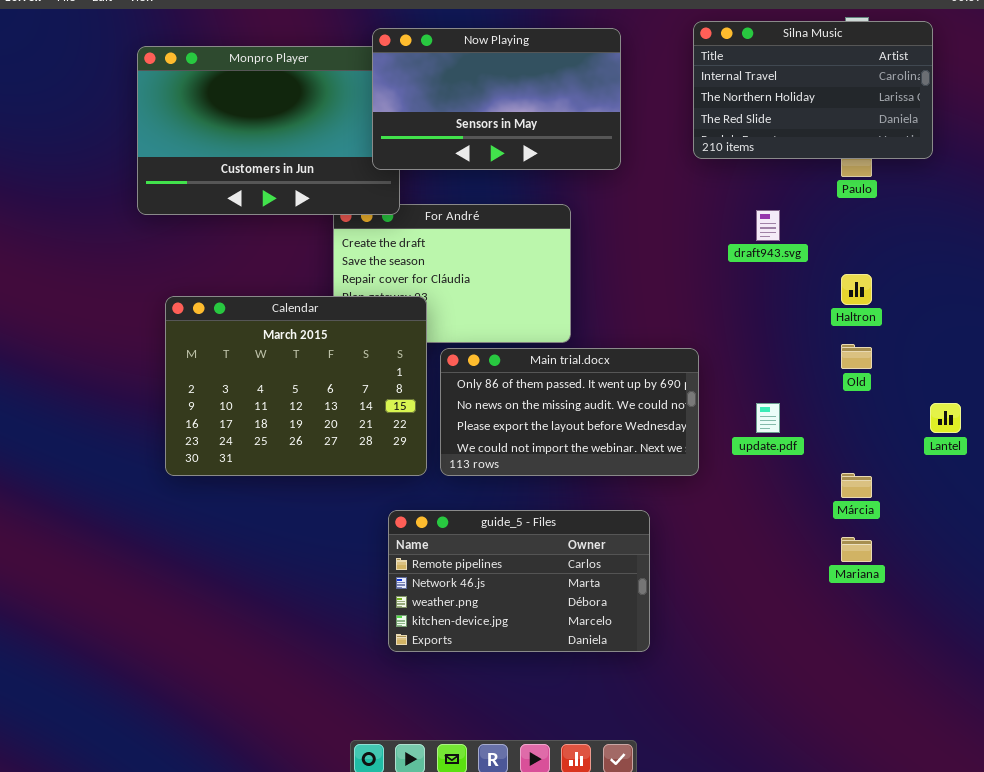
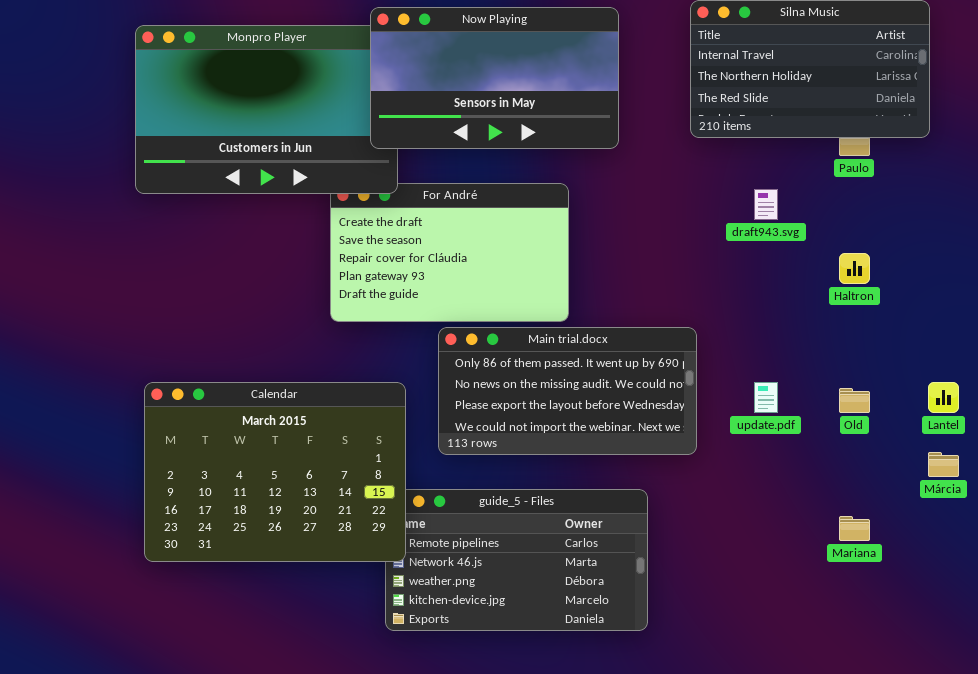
Calendar: [165,296,427,476] -> [144,382,406,562], moved
Old: [841,344,872,369] -> [839,388,870,413], moved
Márcia: [841,473,872,498] -> [928,452,959,477], moved

